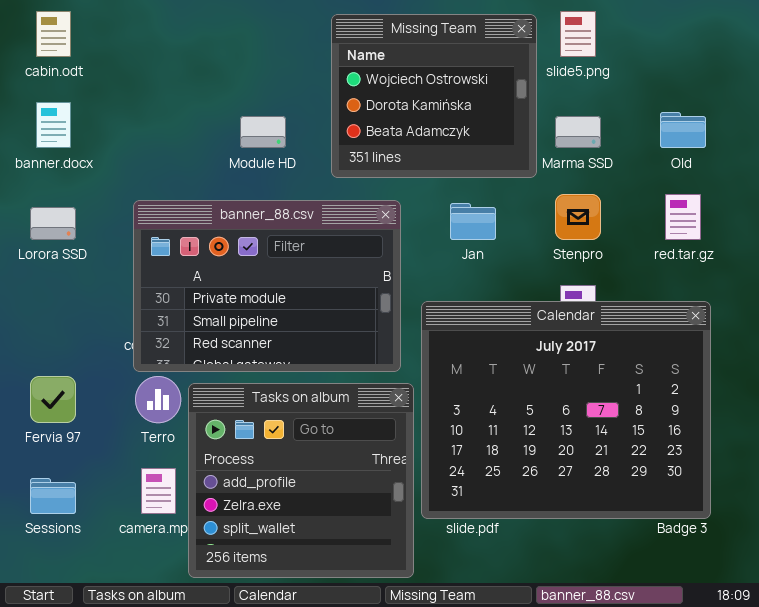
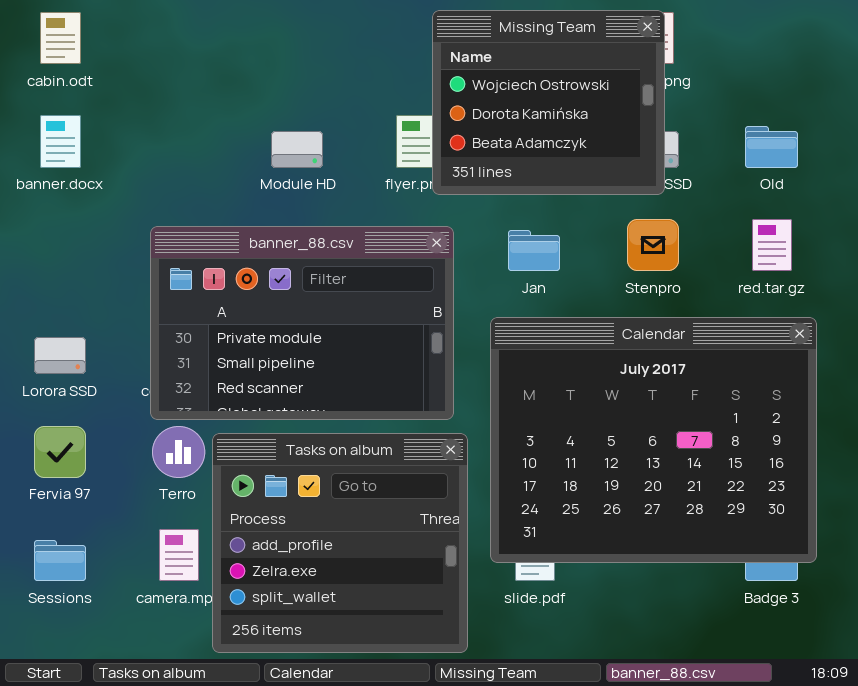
Missing Team: [331,14,537,178] -> [432,10,665,195], moved
Lorora SSD: [30,207,76,240] -> [34,337,86,374], moved
Calendar: [421,301,711,519] -> [490,317,817,563], moved

